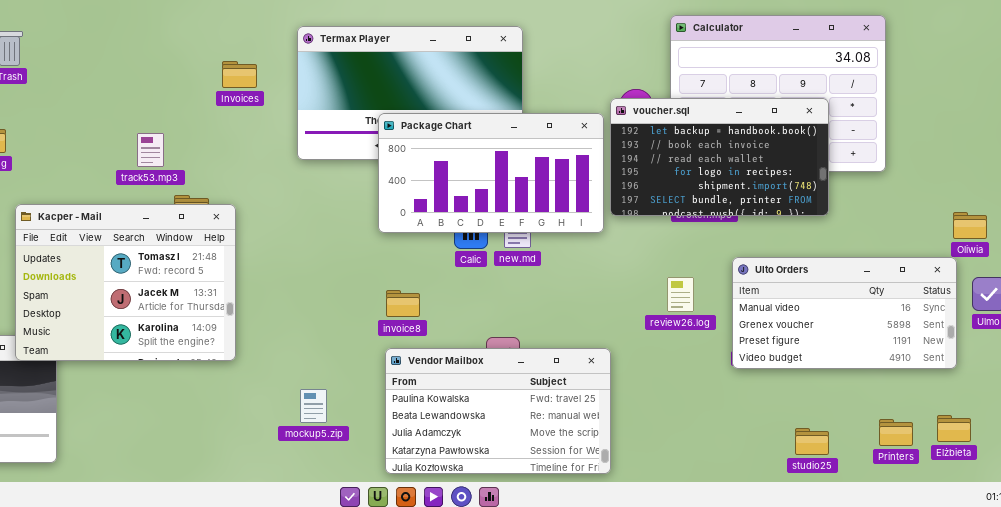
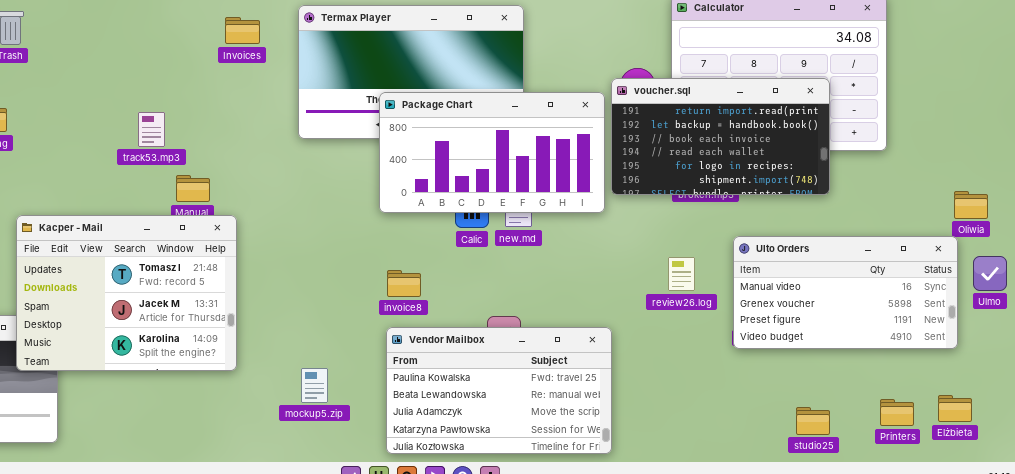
Invoices: [222,61,257,88] -> [225,17,260,44], moved
voucher.sql: [610,98,829,216] -> [611,78,830,195], scrolled up 1 row
Kacper - Mail: [15,204,236,361] -> [16,215,237,371], moved

